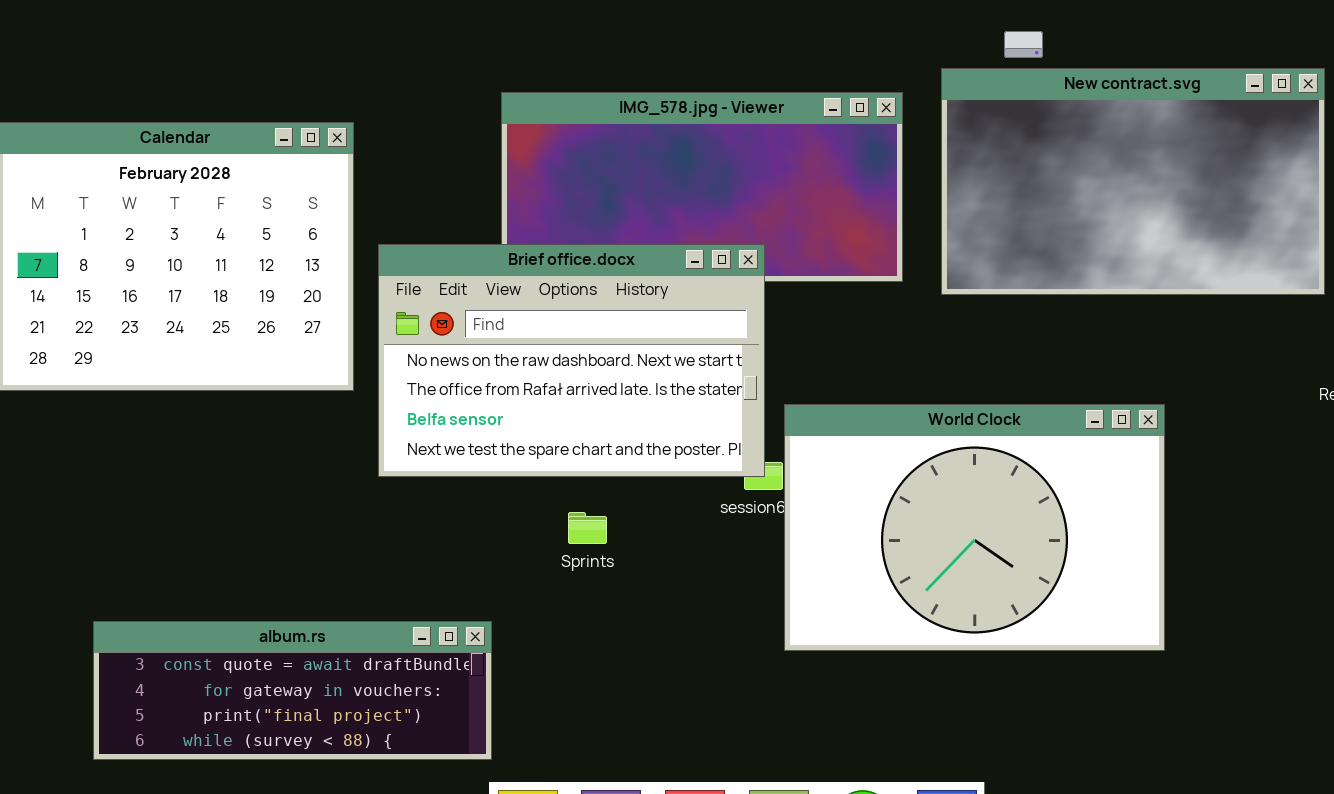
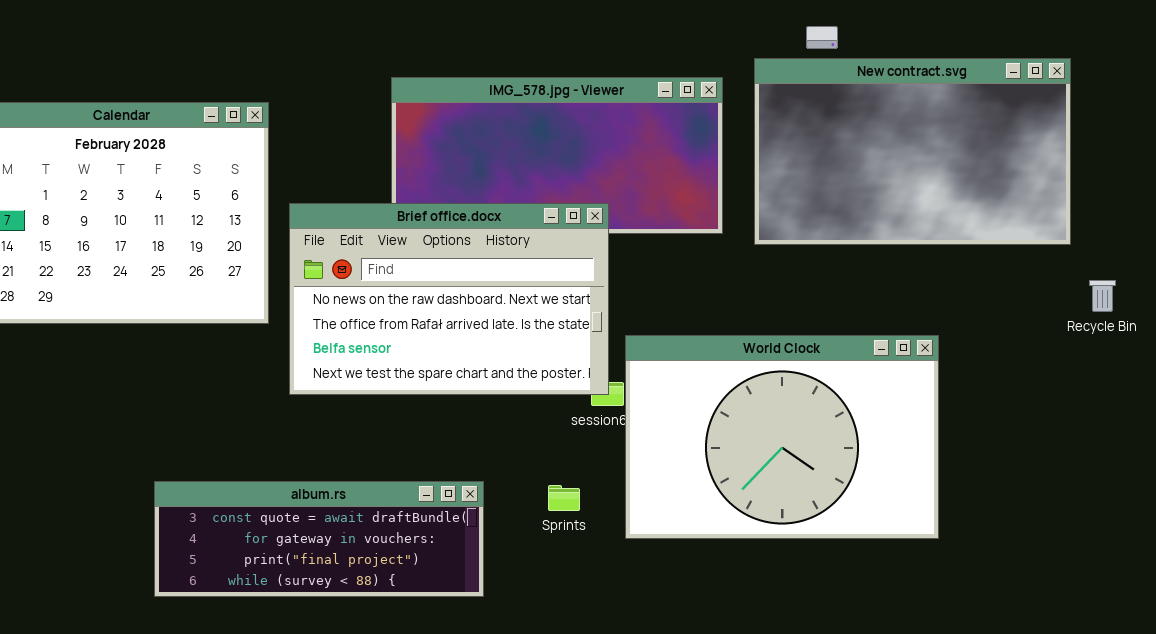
Sprints: [568,512,607,544] -> [548,485,580,511], moved
album.rs: [93,621,492,760] -> [154,481,484,597], moved

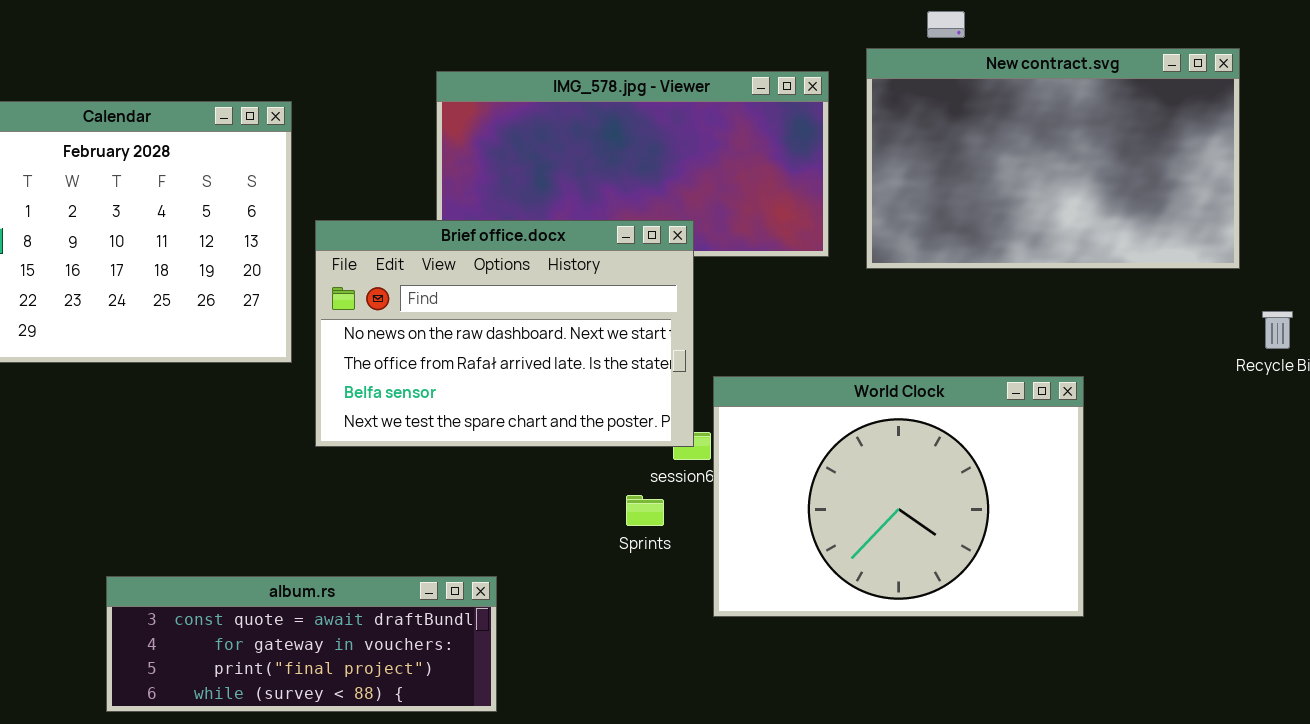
album.rs: [154,481,484,597] -> [106,576,497,712], moved
Sprints: [548,485,580,511] -> [626,495,664,526], moved

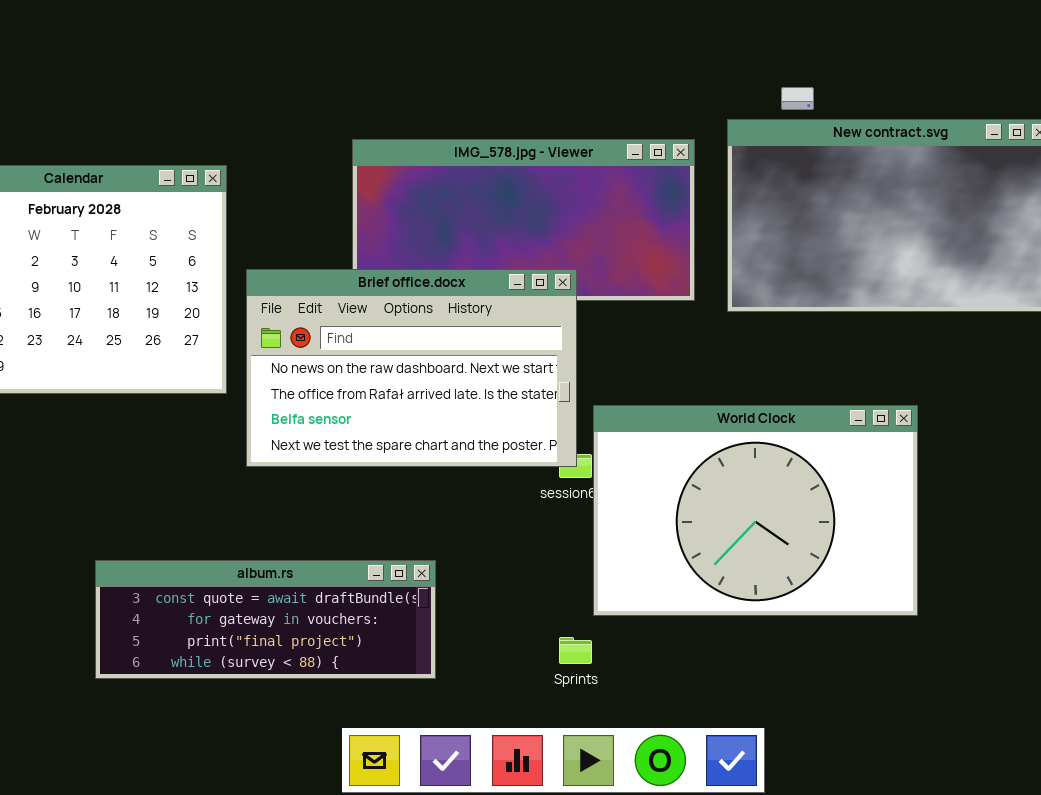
Sprints: [626,495,664,526] -> [559,637,592,664], moved
album.rs: [106,576,497,712] -> [95,560,436,679], moved

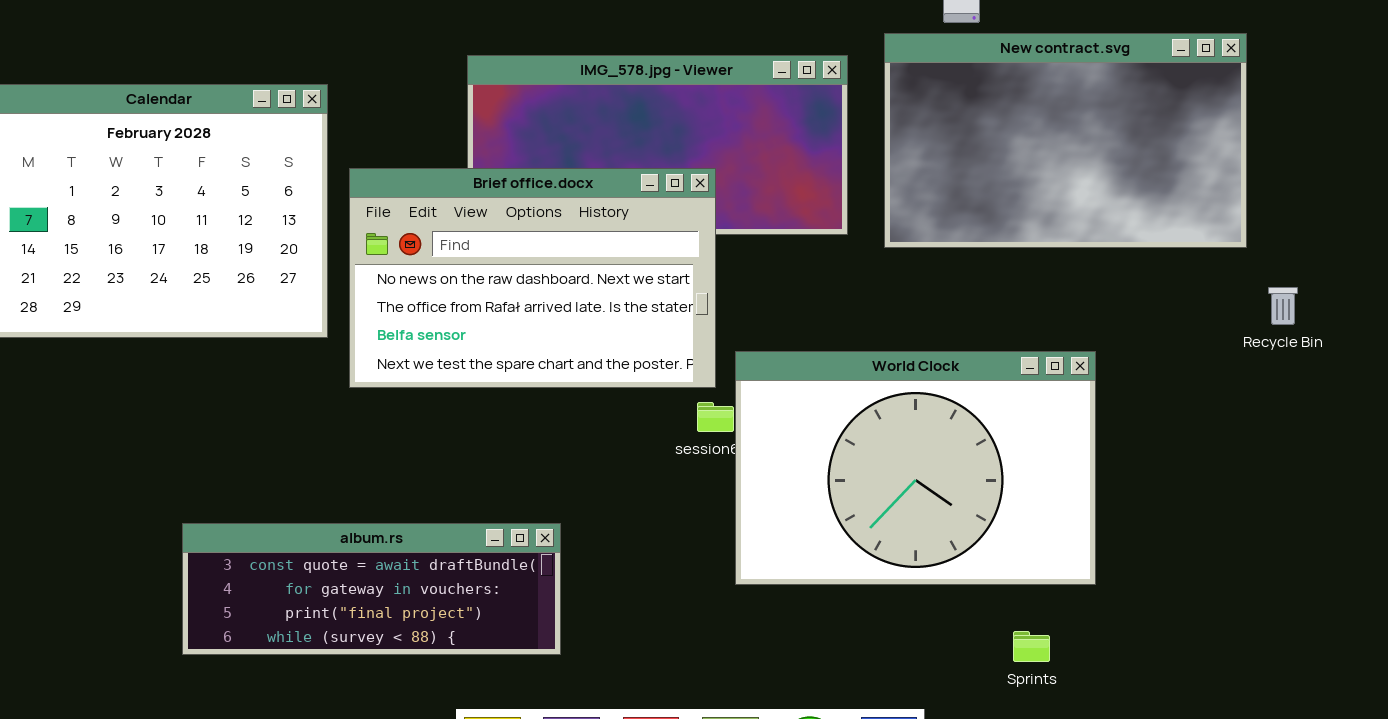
Brief office.docx: [246,269,577,467] -> [349,168,716,388], moved
Sprints: [559,637,592,664] -> [1013,631,1050,662], moved

